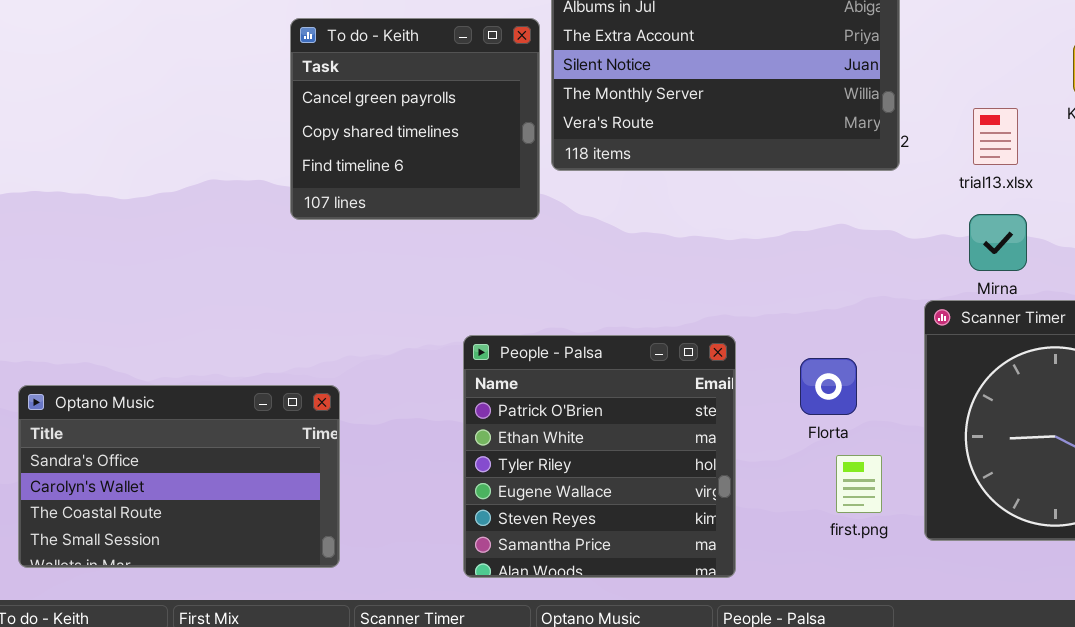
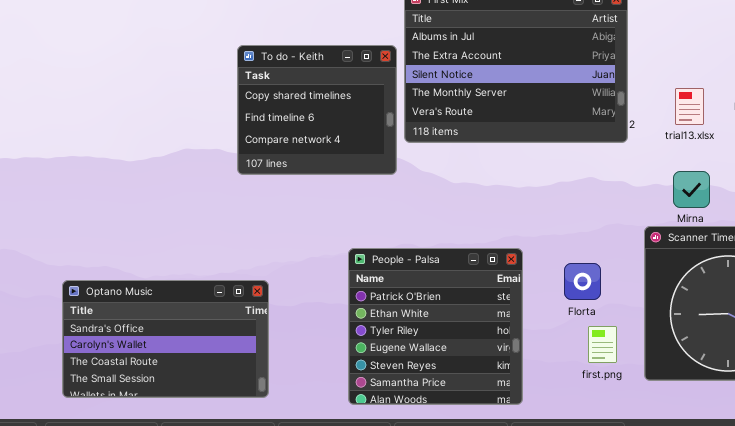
To do - Keith: [290,18,540,220] -> [237,45,397,175], scrolled down 1 row
trial13.xlsx: [973,108,1018,165] -> [675,88,704,125], moved

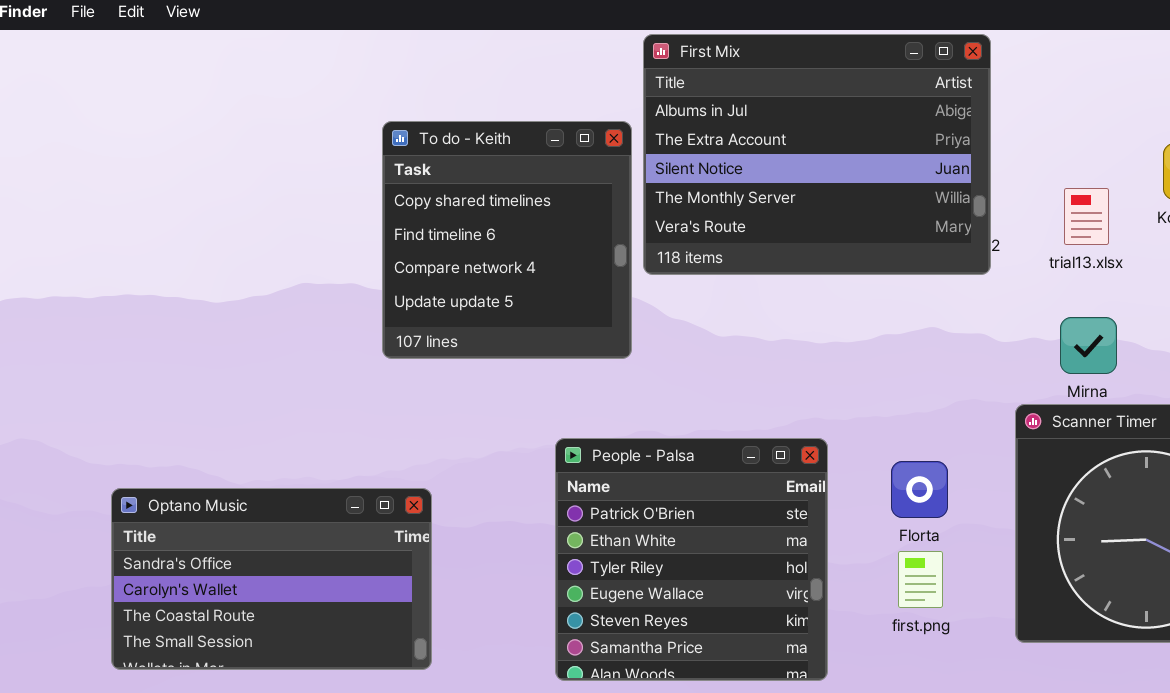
To do - Keith: [237,45,397,175] -> [382,121,632,359], resized
first.png: [588,326,617,363] -> [898,551,943,608], moved

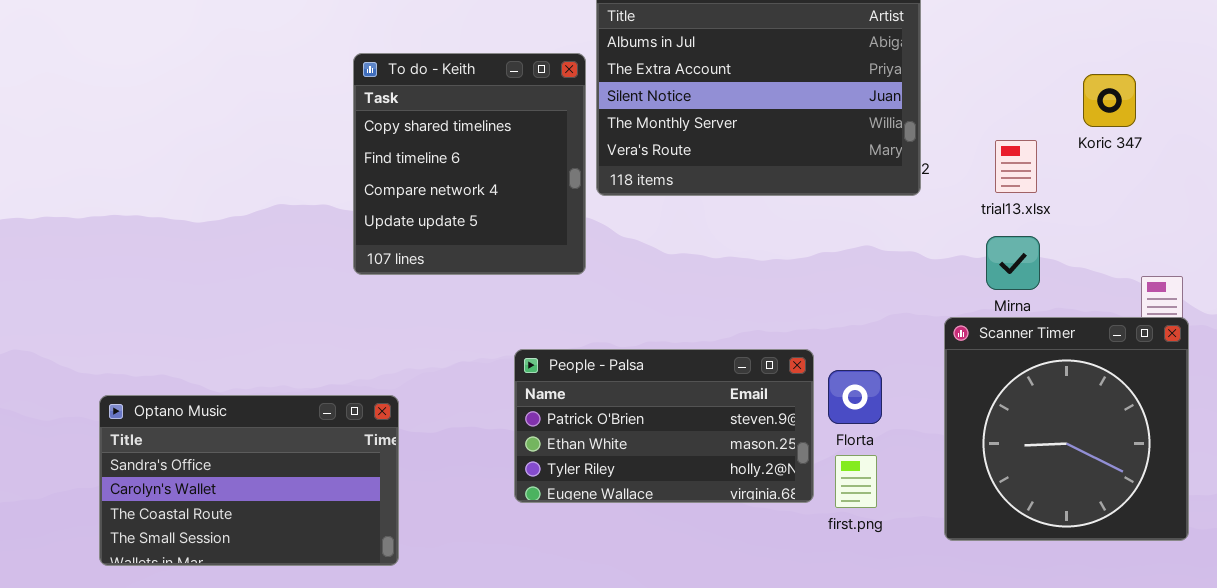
trial13.xlsx: [1064,188,1109,245] -> [995,140,1037,193], moved
People - Palsa: [555,438,828,681] -> [514,349,814,503], resized

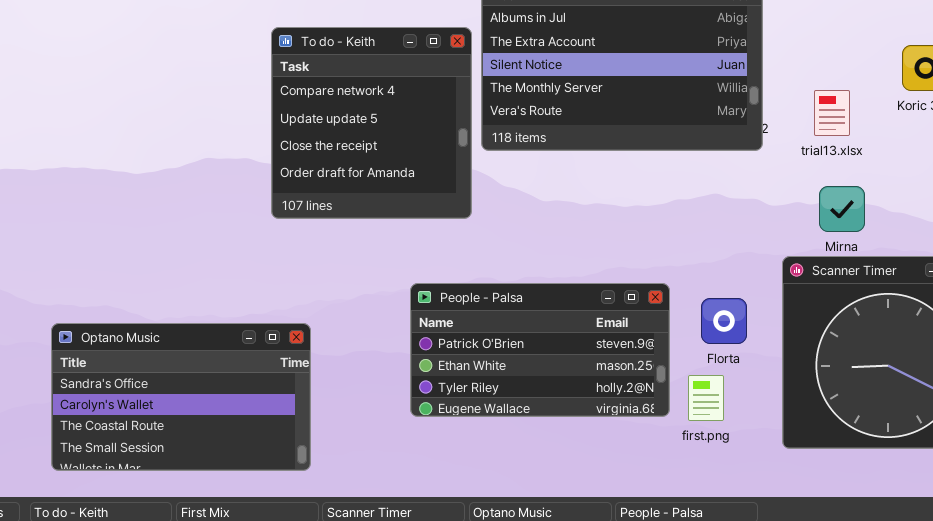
To do - Keith: [353,53,586,275] -> [271,27,472,219], scrolled down 2 rows
trial13.xlsx: [995,140,1037,193] -> [814,90,850,136], moved
Florta: [828,370,882,424] -> [701,298,747,344], moved

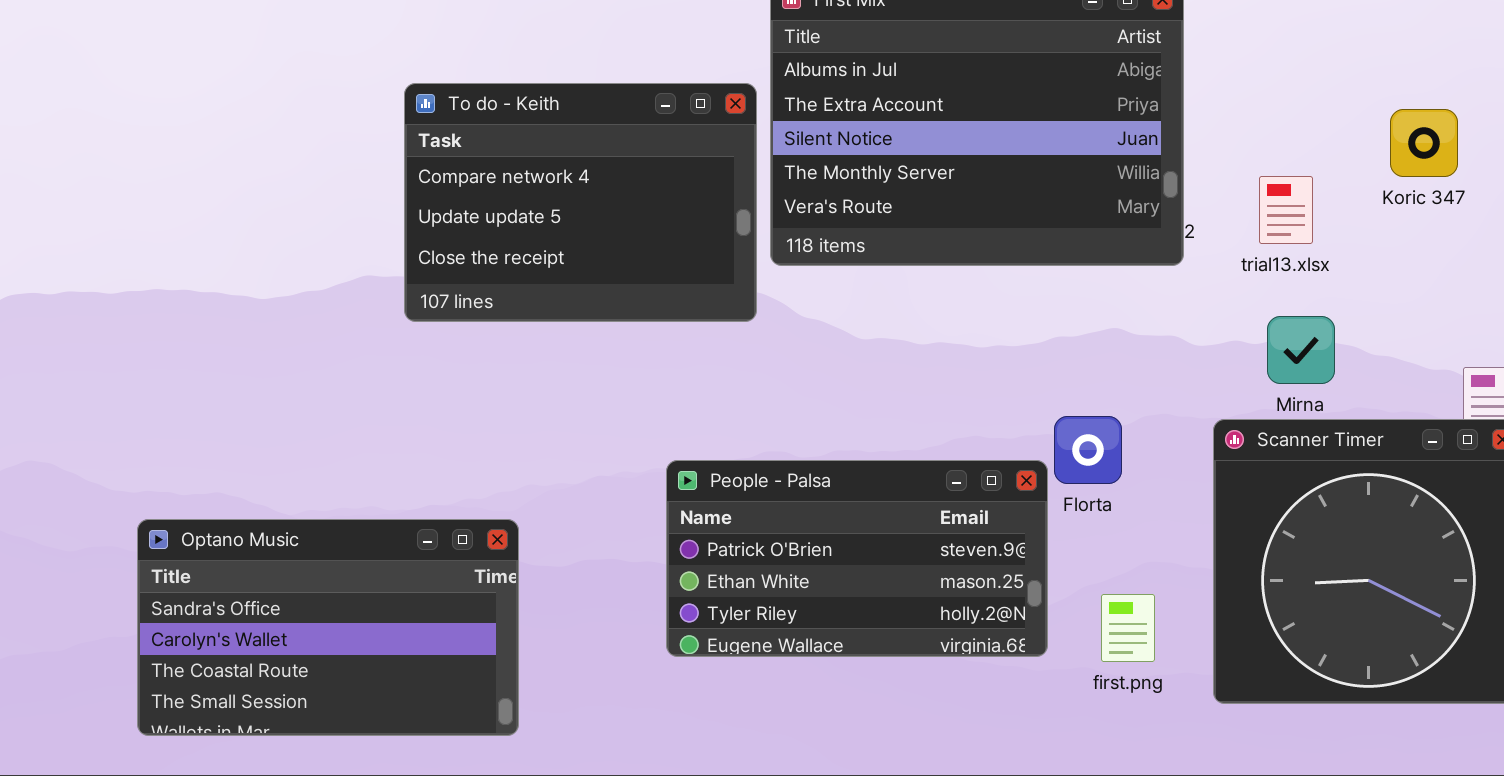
To do - Keith: [271,27,472,219] -> [404,83,757,322], resized
Florta: [701,298,747,344] -> [1054,416,1122,484], moved
first.png: [688,375,724,421] -> [1101,594,1155,662], moved

